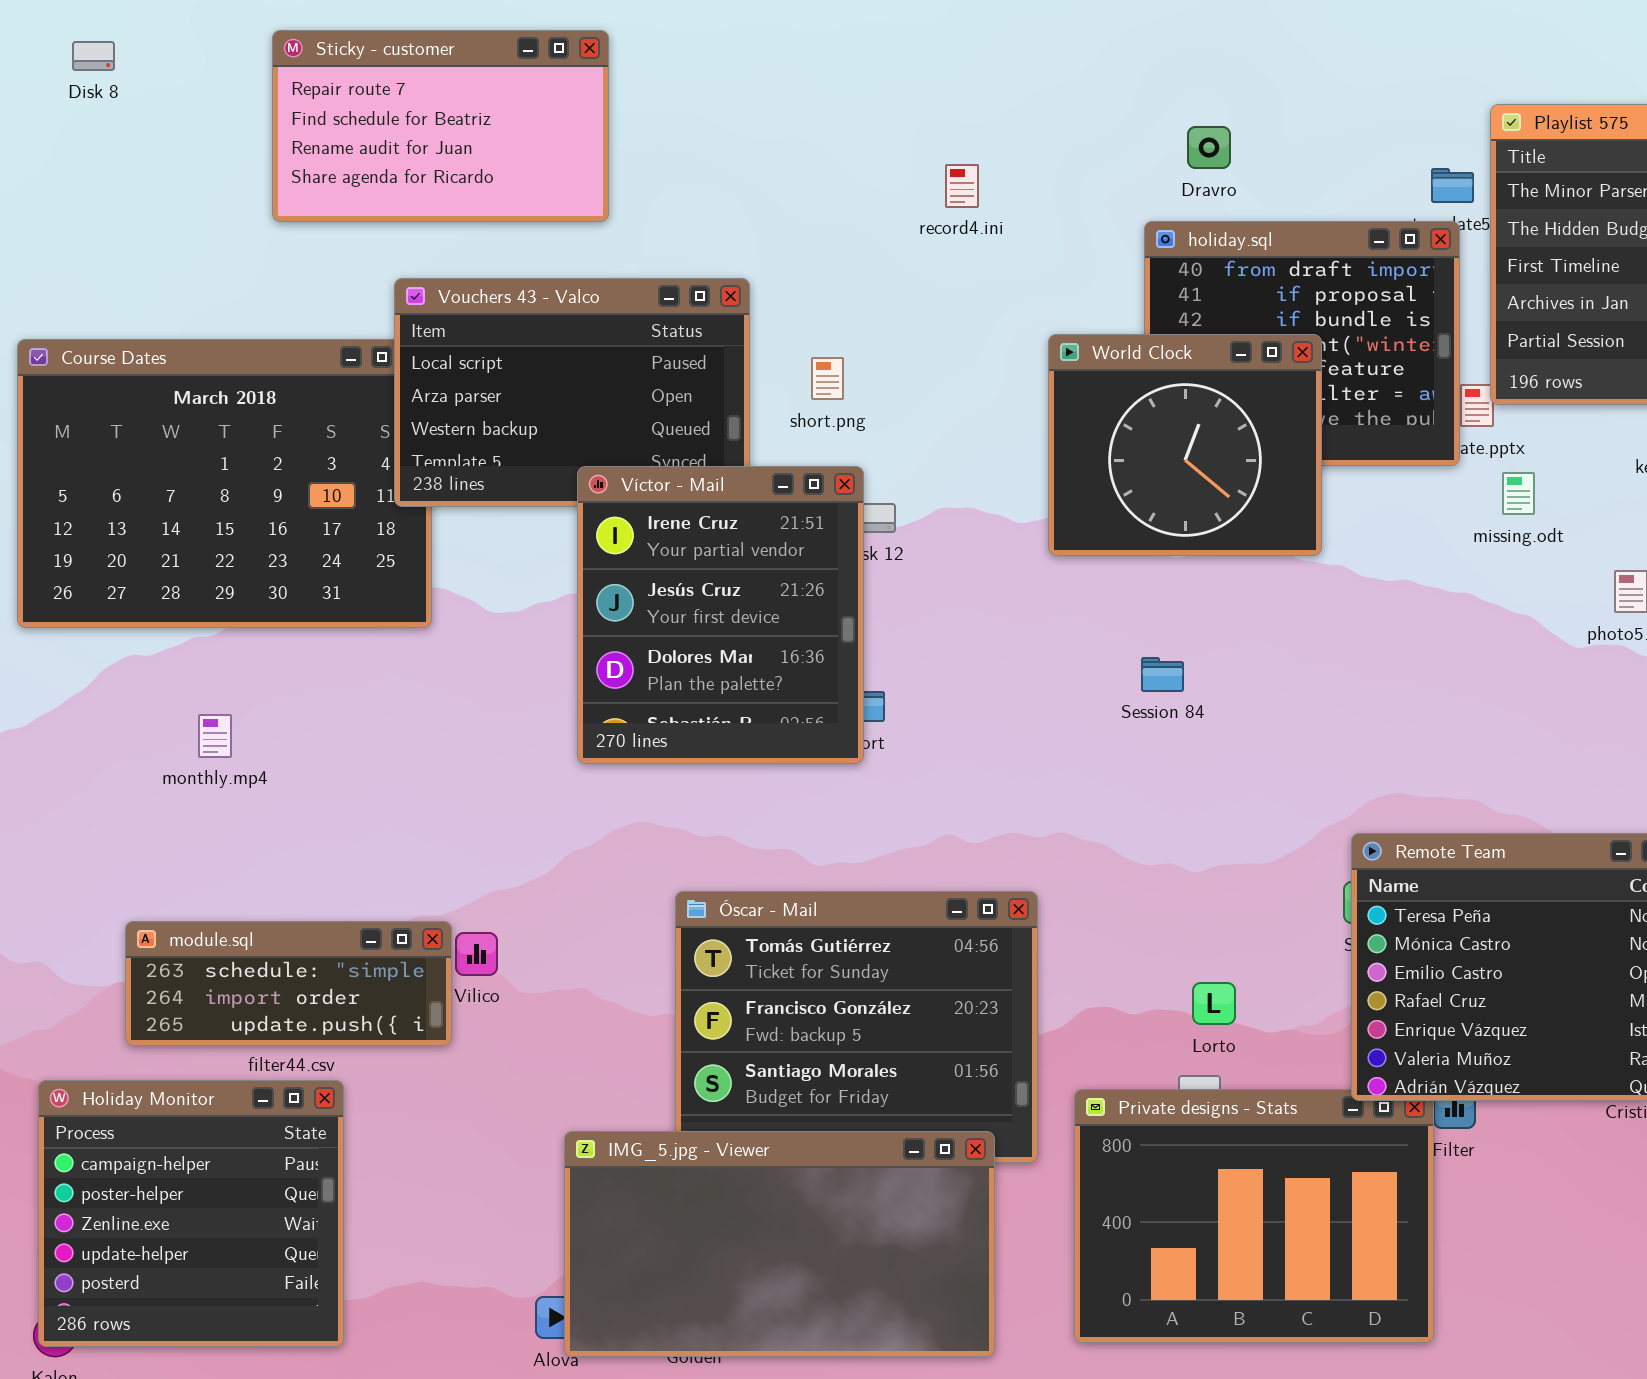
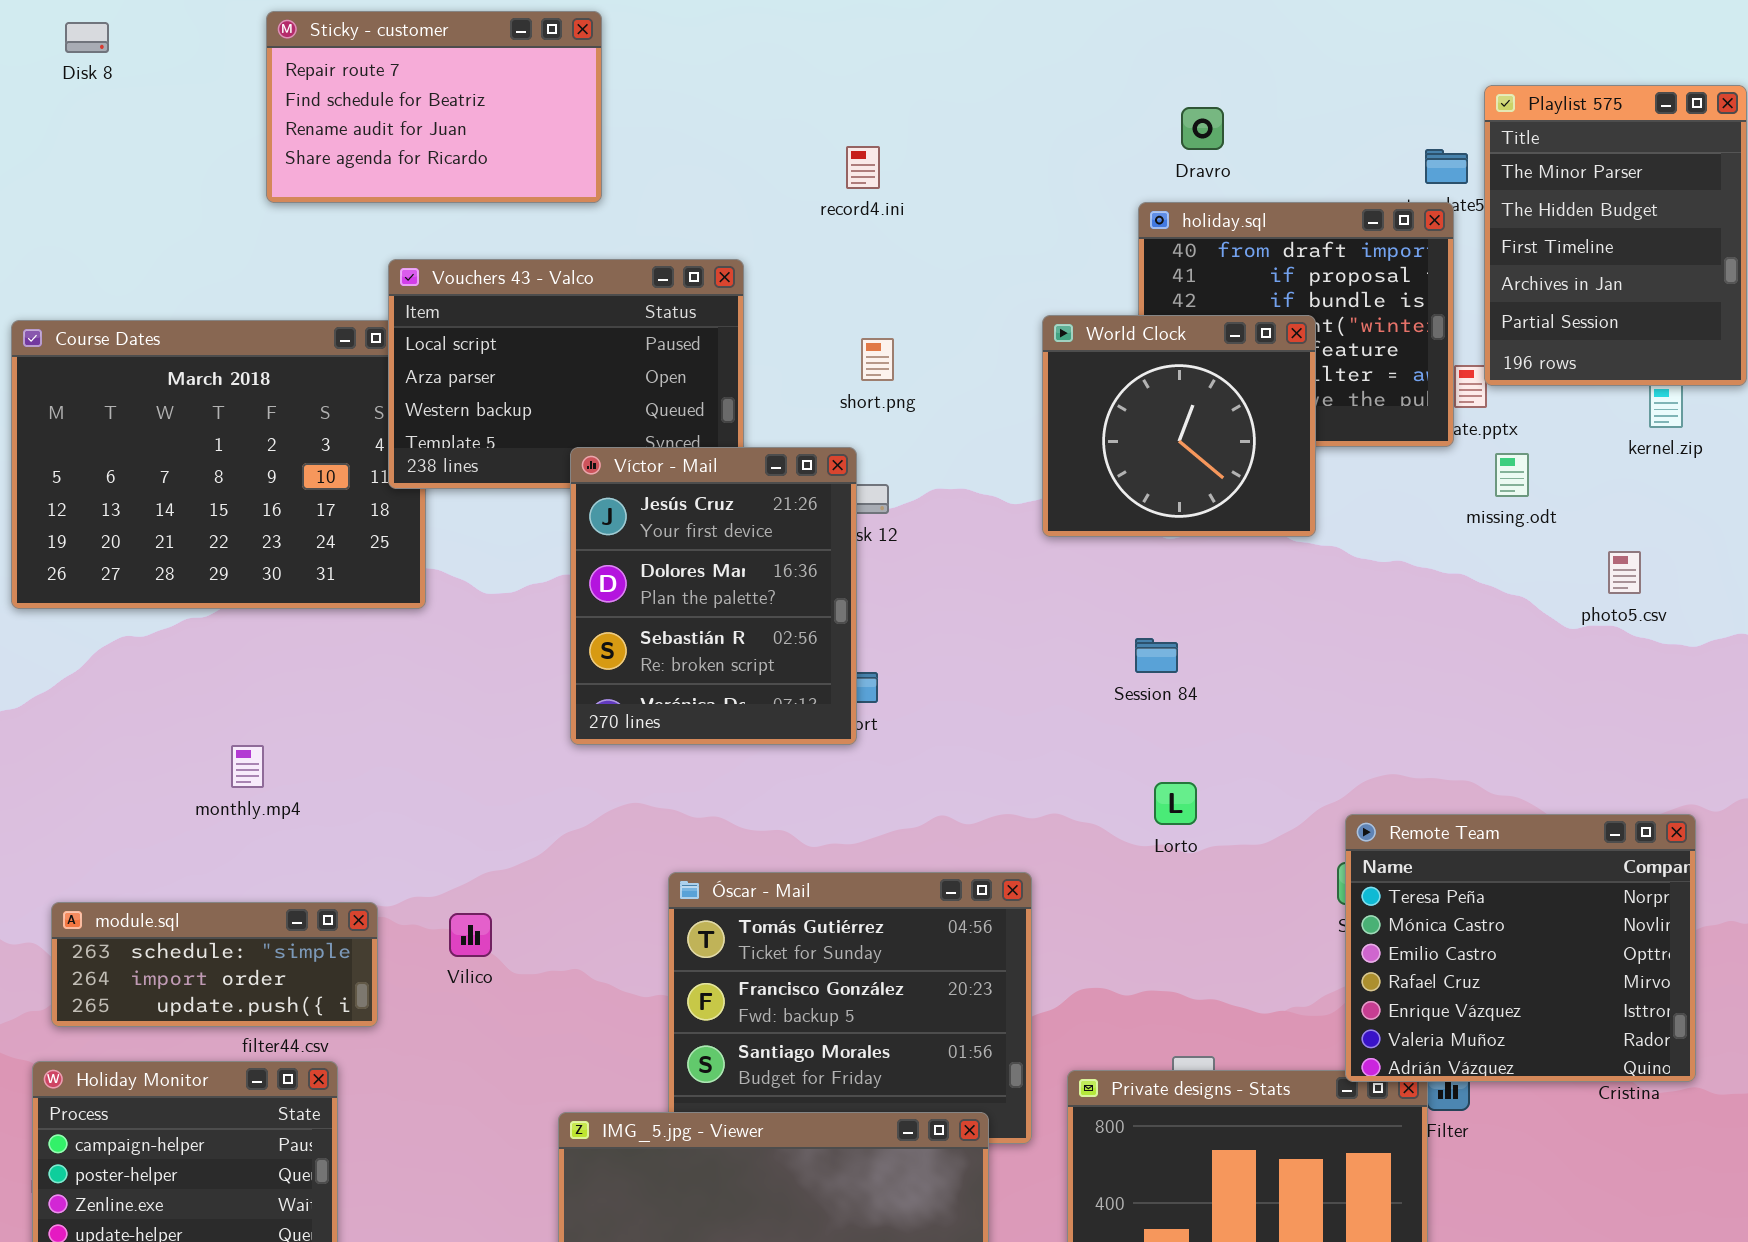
record4.ini: [945,164,979,208] -> [846,146,880,189], moved
short.png: [811,357,844,400] -> [861,338,894,381], moved
Víctor - Mail: [577,466,864,764] -> [570,447,857,745], scrolled down 1 row
monthly.mp4: [198,714,232,758] -> [231,745,264,788], moved
module.sql: [125,921,452,1046] -> [51,902,378,1027], moved
Lorto: [1192,982,1236,1025] -> [1154,782,1197,825], moved

